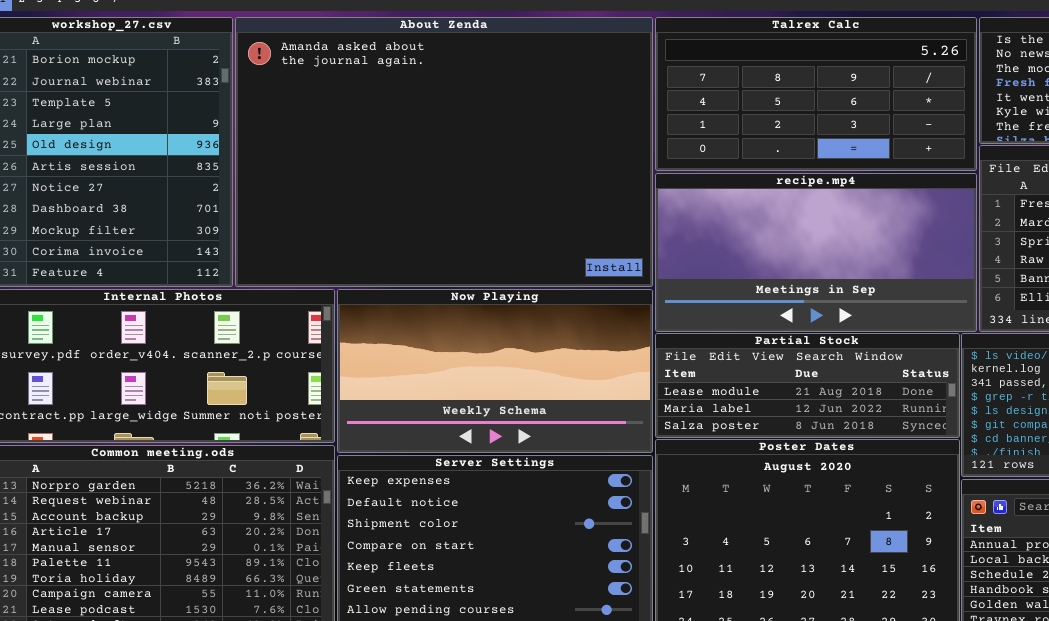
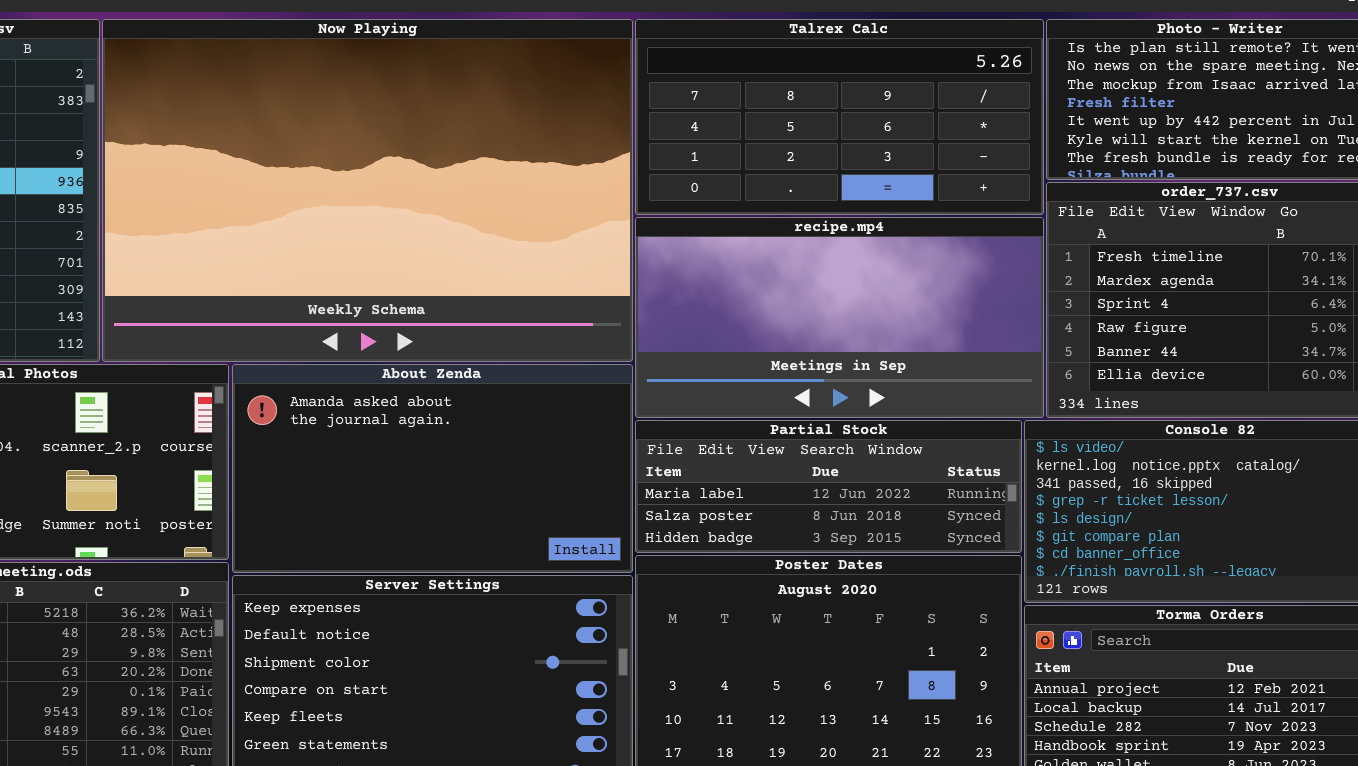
About Zenda: [235,17,653,287] -> [232,364,633,573], moved, resized
Now Playing: [337,289,653,453] -> [102,19,633,362], moved, resized
Partial Stock: [655,333,960,438] -> [635,420,1022,553], scrolled down 1 row

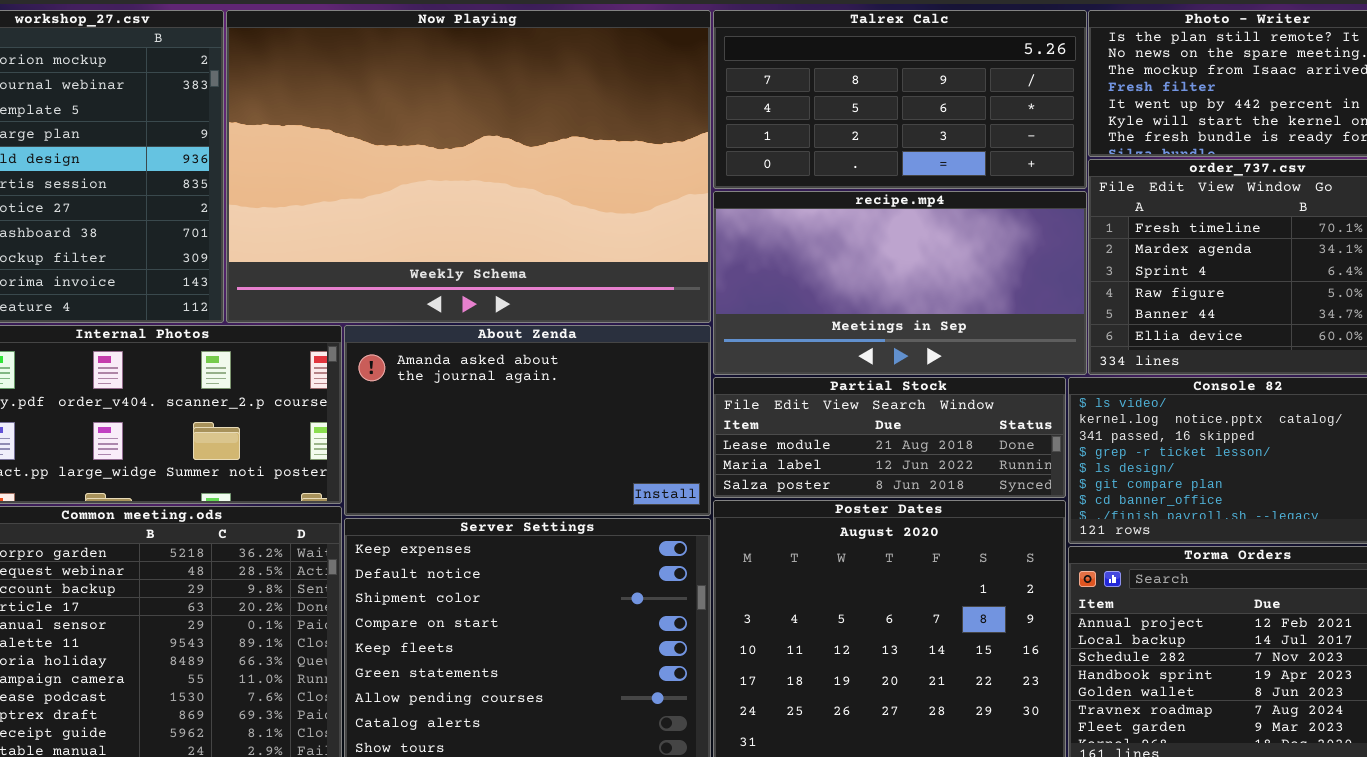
Partial Stock: [635,420,1022,553] -> [713,377,1066,498], scrolled up 1 row

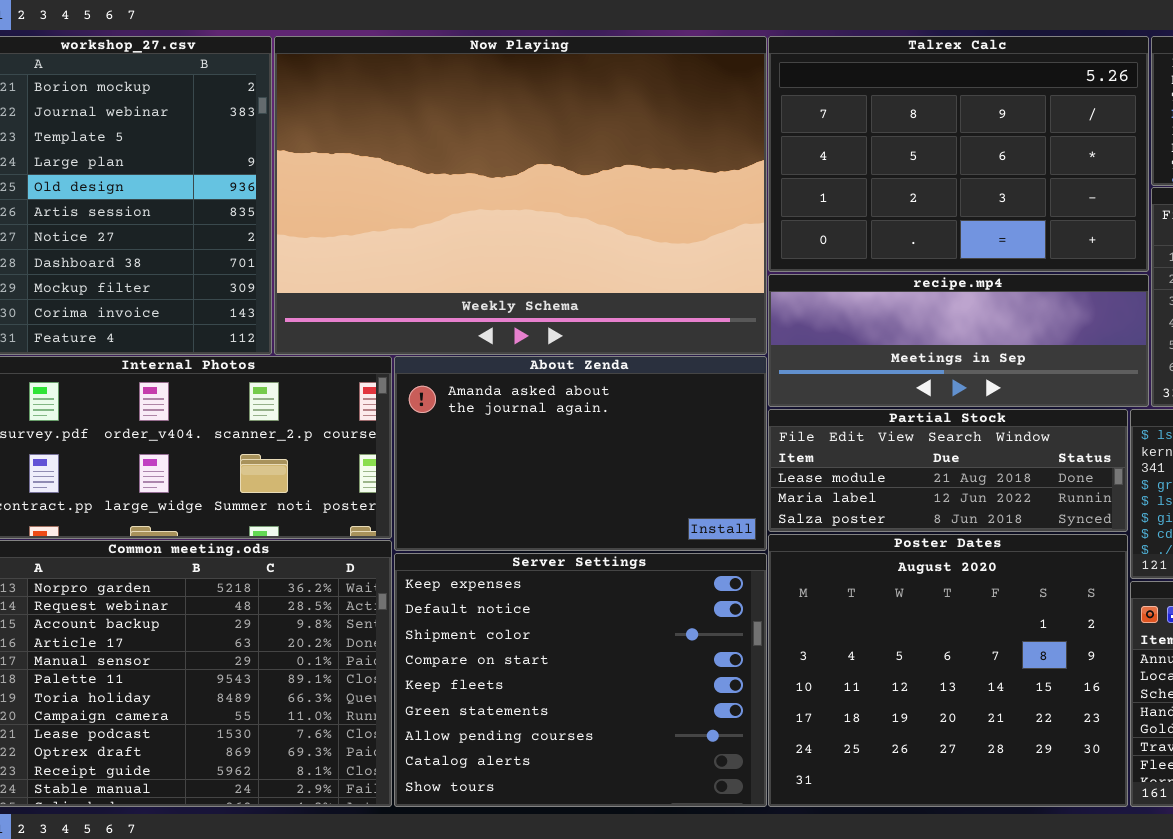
Talrex Calc: [713,10,1087,189] -> [768,36,1149,272], resized
recipe.mp4: [713,191,1087,375] -> [768,274,1149,407], resized

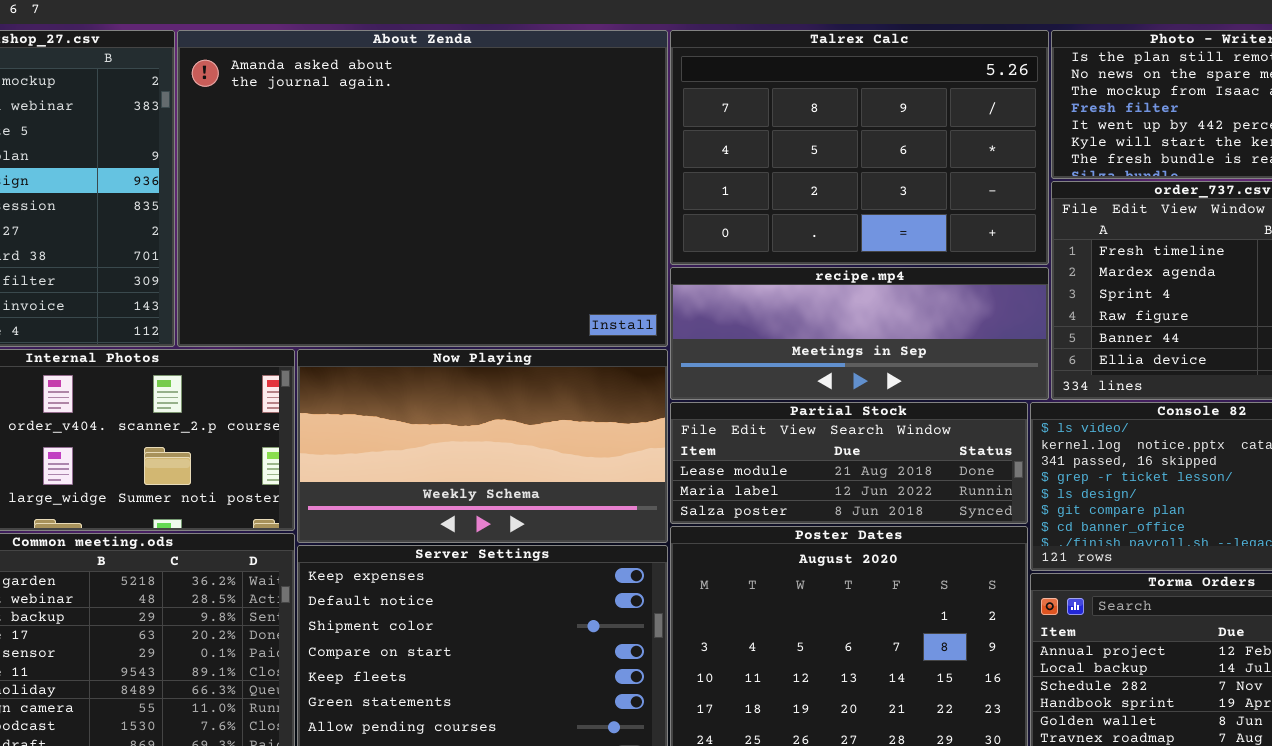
Now Playing: [274,36,767,355] -> [297,349,668,543], moved, resized
About Zenda: [394,356,767,551] -> [177,30,668,347], moved, resized

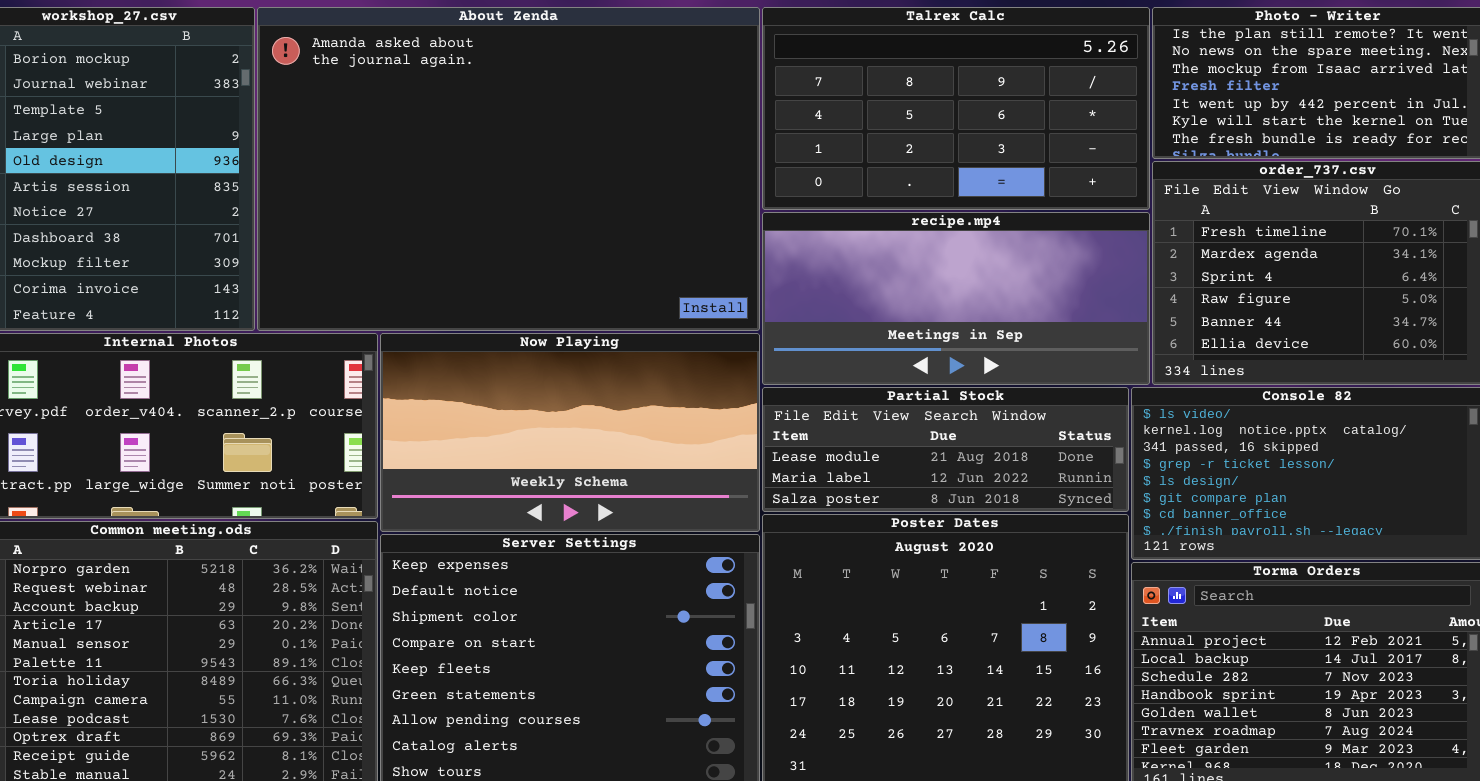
Talrex Calc: [670,30,1049,265] -> [762,7,1150,210], resized
recipe.mp4: [670,267,1049,400] -> [762,212,1150,385], resized

